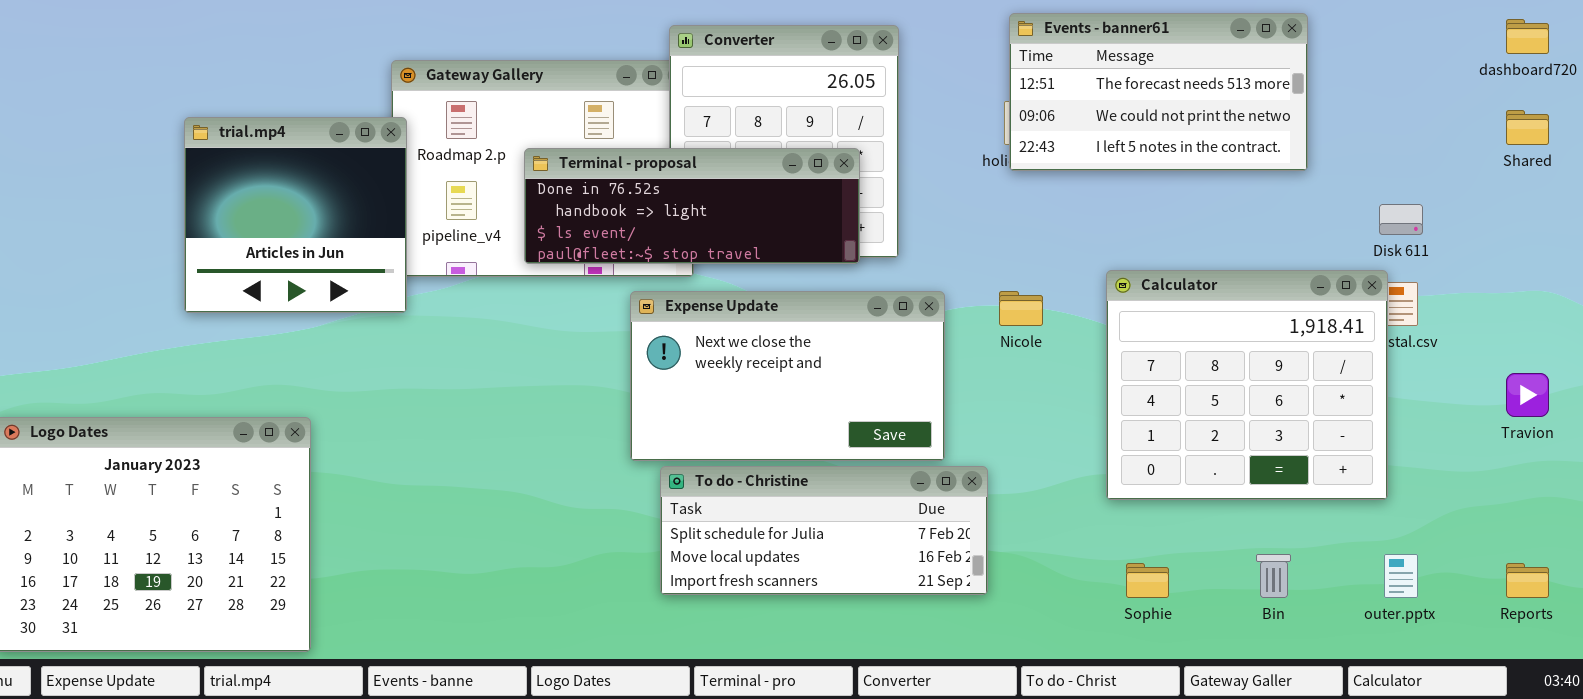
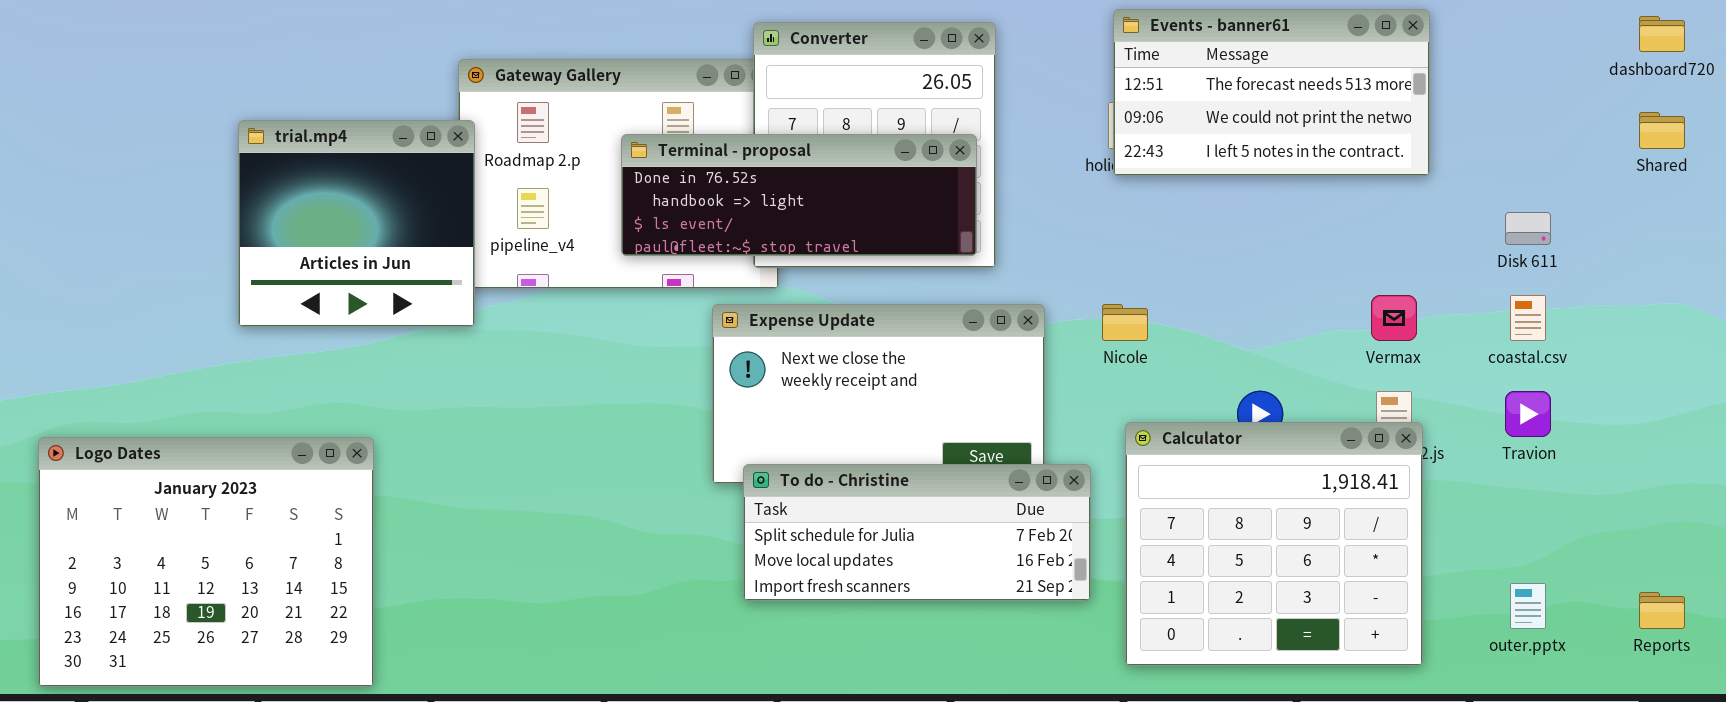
Terminal - proposal: [524,148,860,264] -> [621,134,977,256], moved
Calculator: [1106,270,1388,500] -> [1125,422,1423,666], moved
Travion: [1506,373,1549,417] -> [1505,391,1551,437], moved
To do - Christine: [660,466,988,595] -> [743,464,1091,601], moved

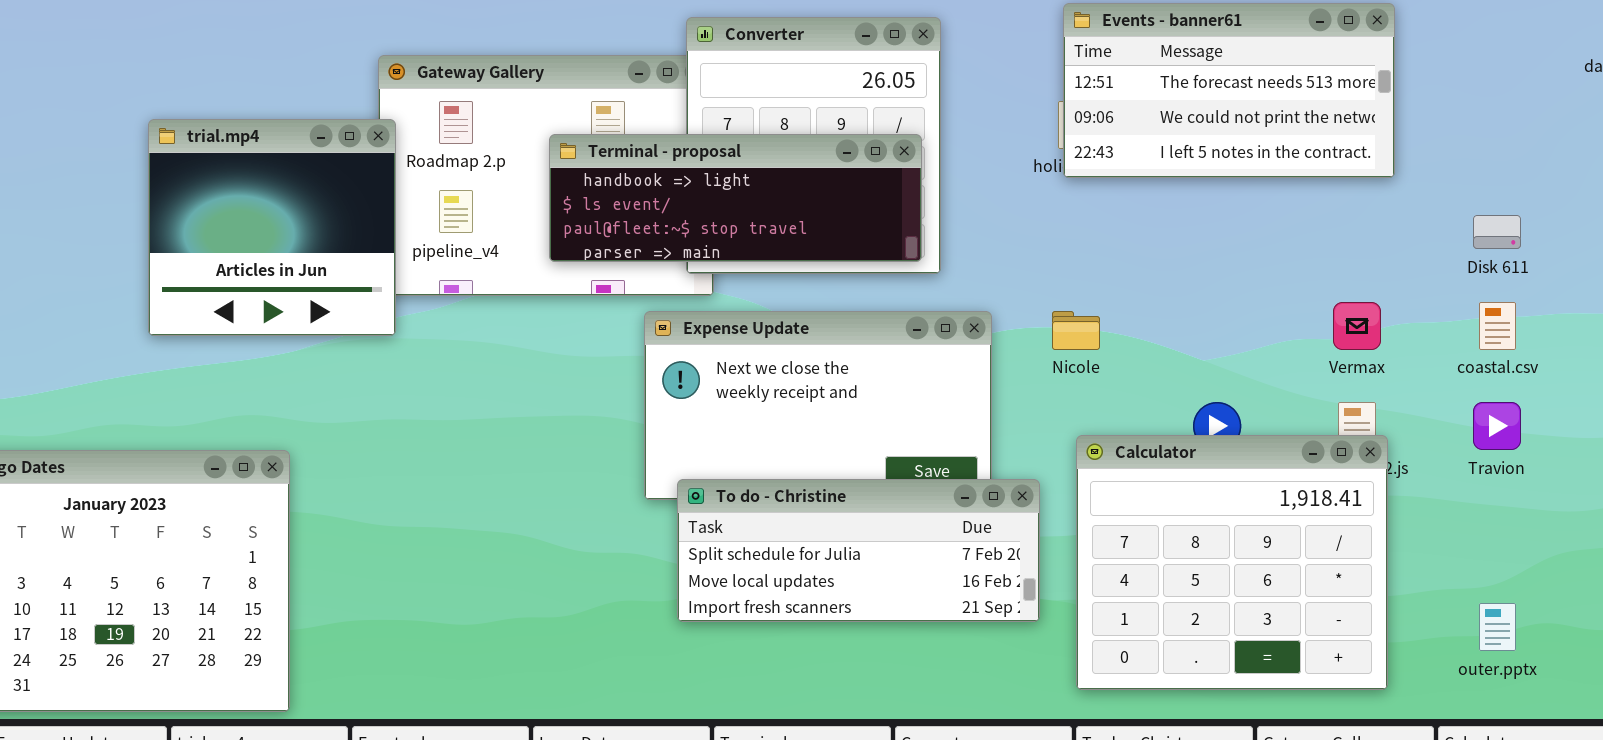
Terminal - proposal: [621,134,977,256] -> [549,134,922,262], scrolled down 1 row

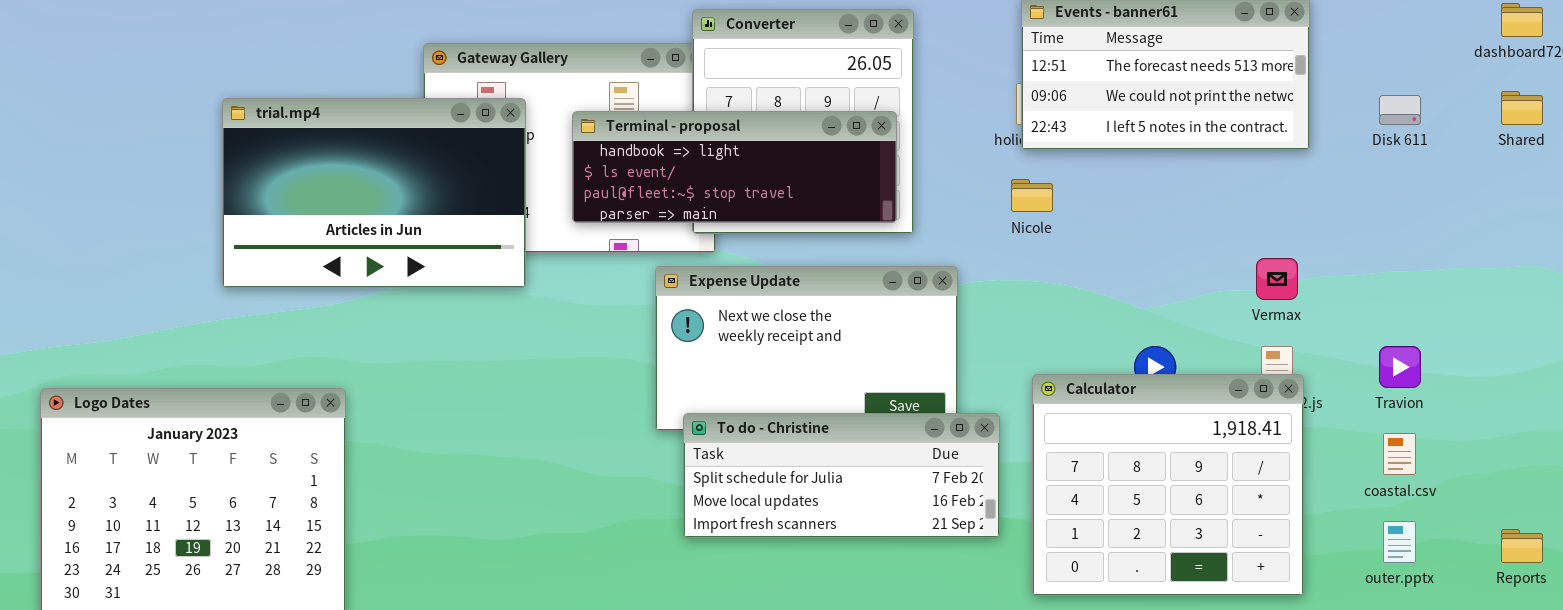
trial.mp4: [148,119,396,336] -> [222,98,526,288], resized
Disk 611: [1473,215,1521,249] -> [1379,95,1421,125], moved
coastal.csv: [1479,302,1516,350] -> [1383,433,1416,475], moved
Nicole: [1052,311,1100,350] -> [1011,179,1053,212], moved

